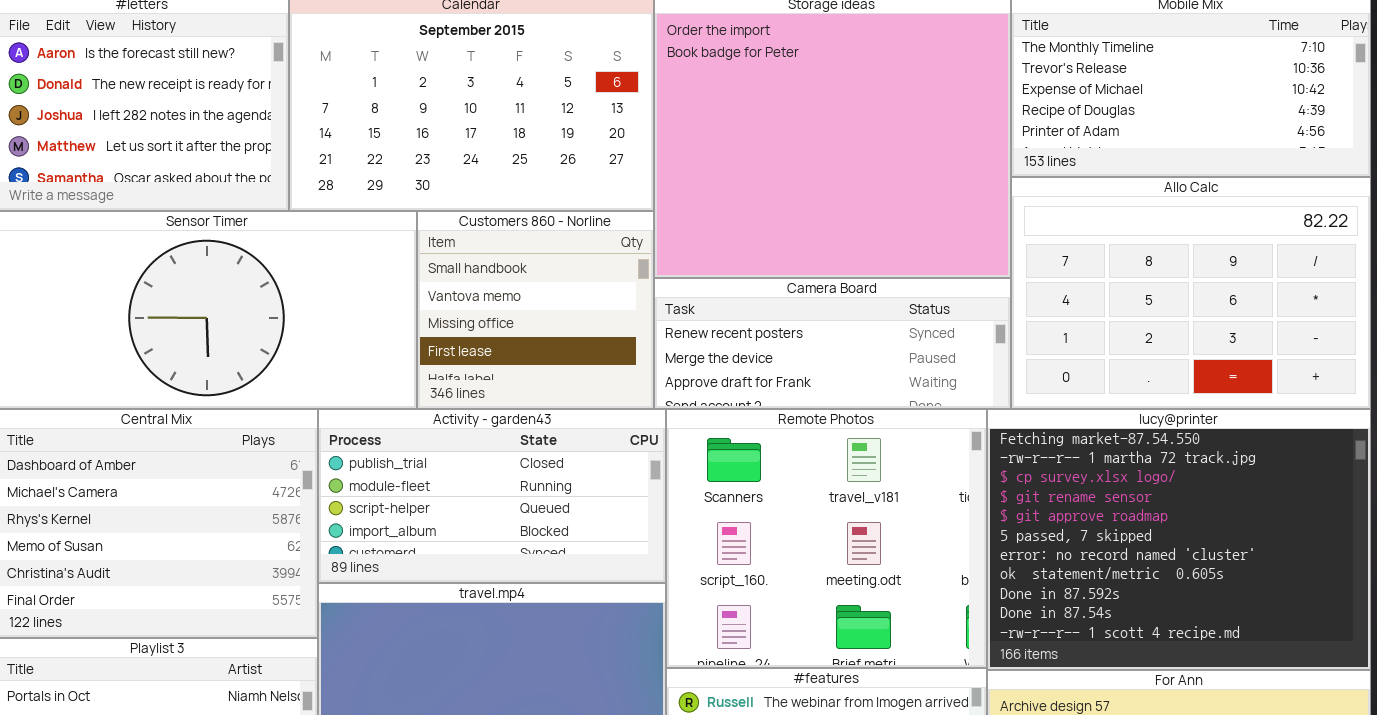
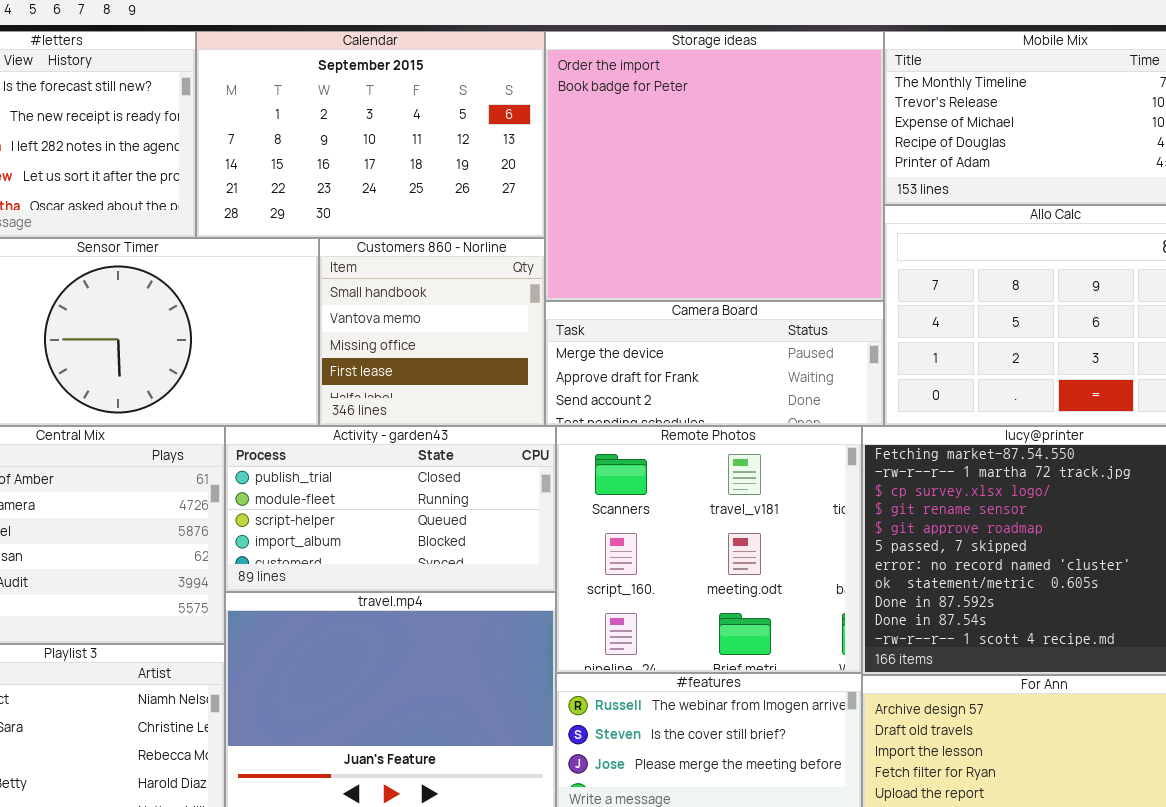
Camera Board: [654,278,1011,409] -> [545,301,884,426], scrolled down 1 row

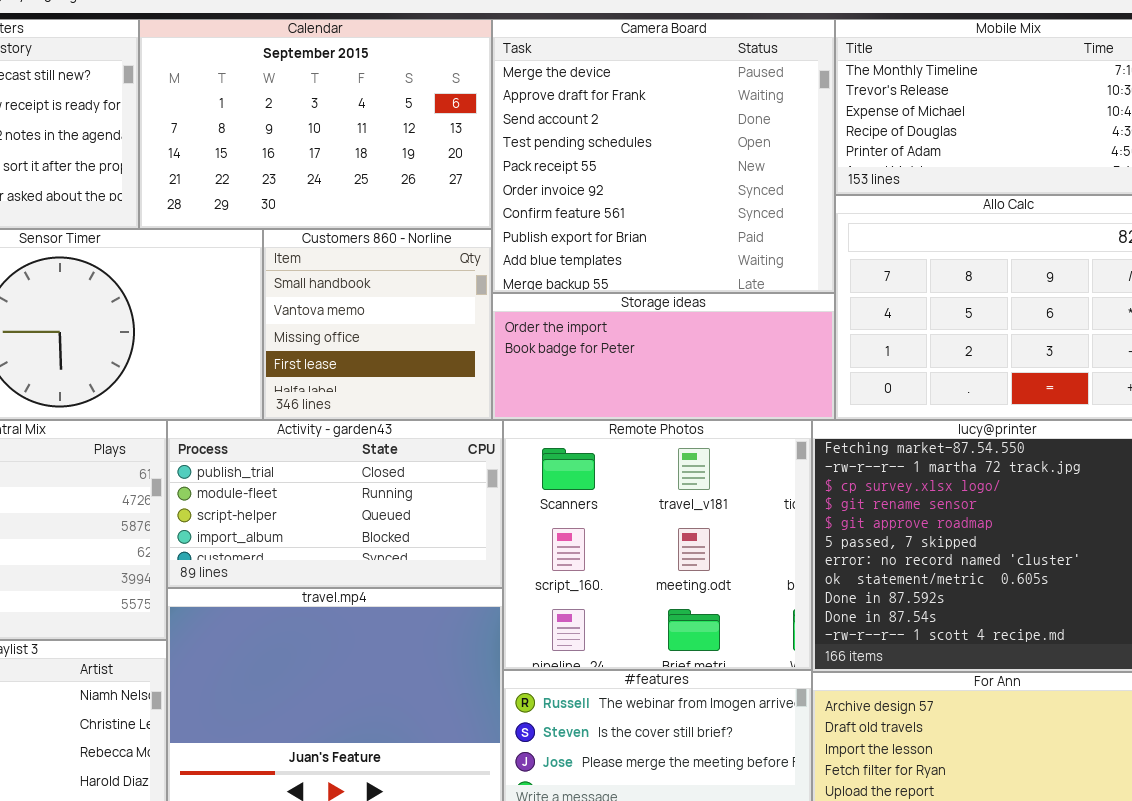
Storage ideas: [545,31,884,301] -> [492,293,835,420], moved, resized
Camera Board: [545,301,884,426] -> [492,19,835,293], moved, resized

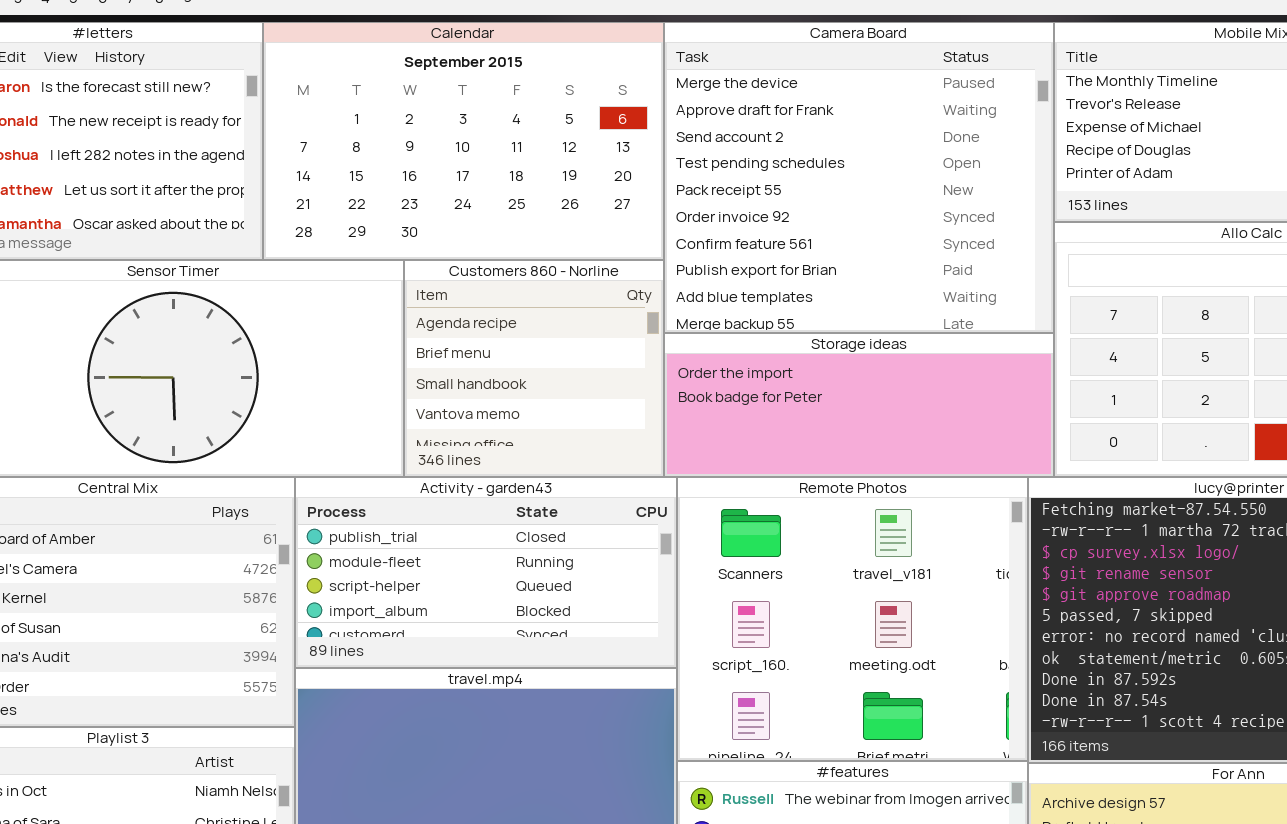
Customers 860 - Norline: [263,229,492,420] -> [404,260,664,477], scrolled up 2 rows

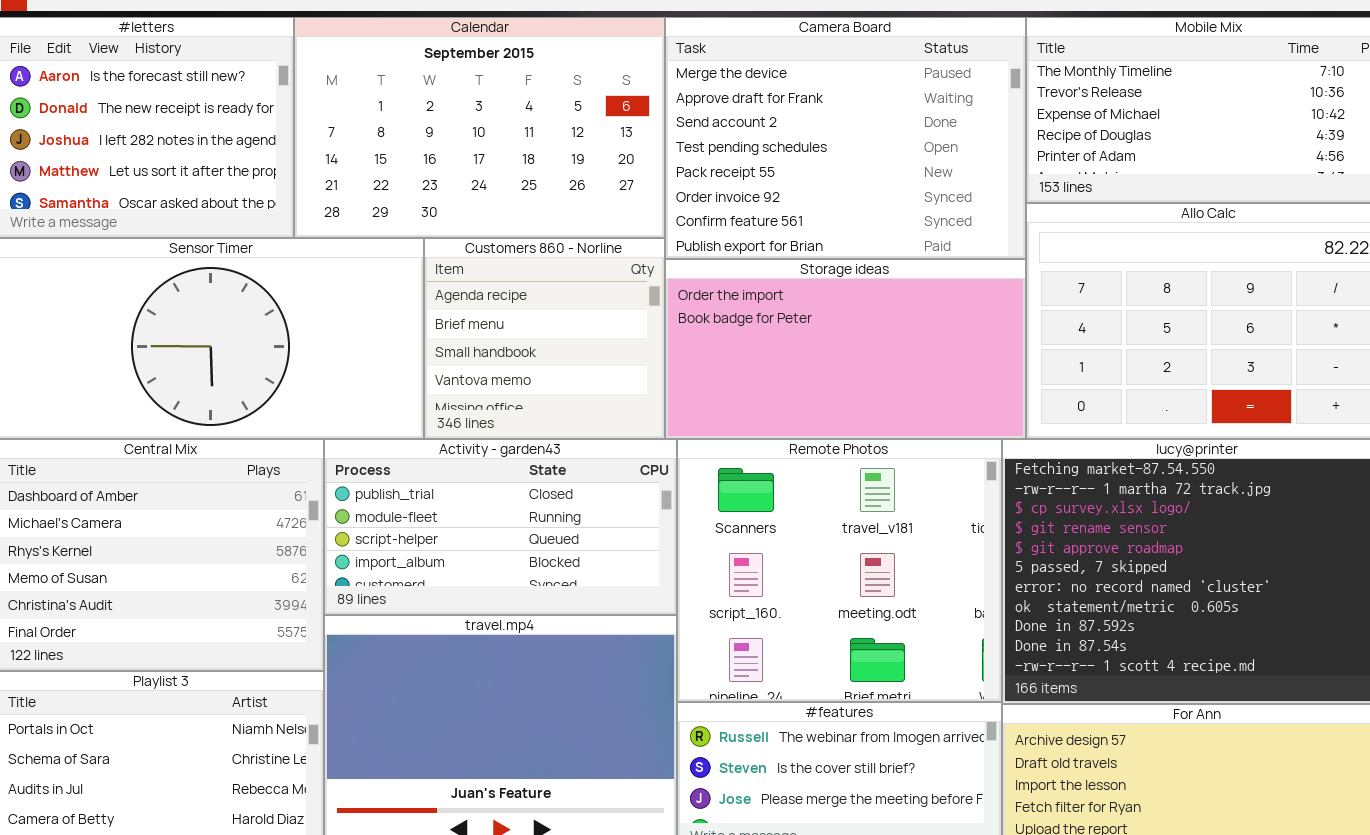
Camera Board: [664,22,1054,333] -> [665,17,1026,259], resized
Storage ideas: [664,333,1054,477] -> [665,259,1026,439], resized

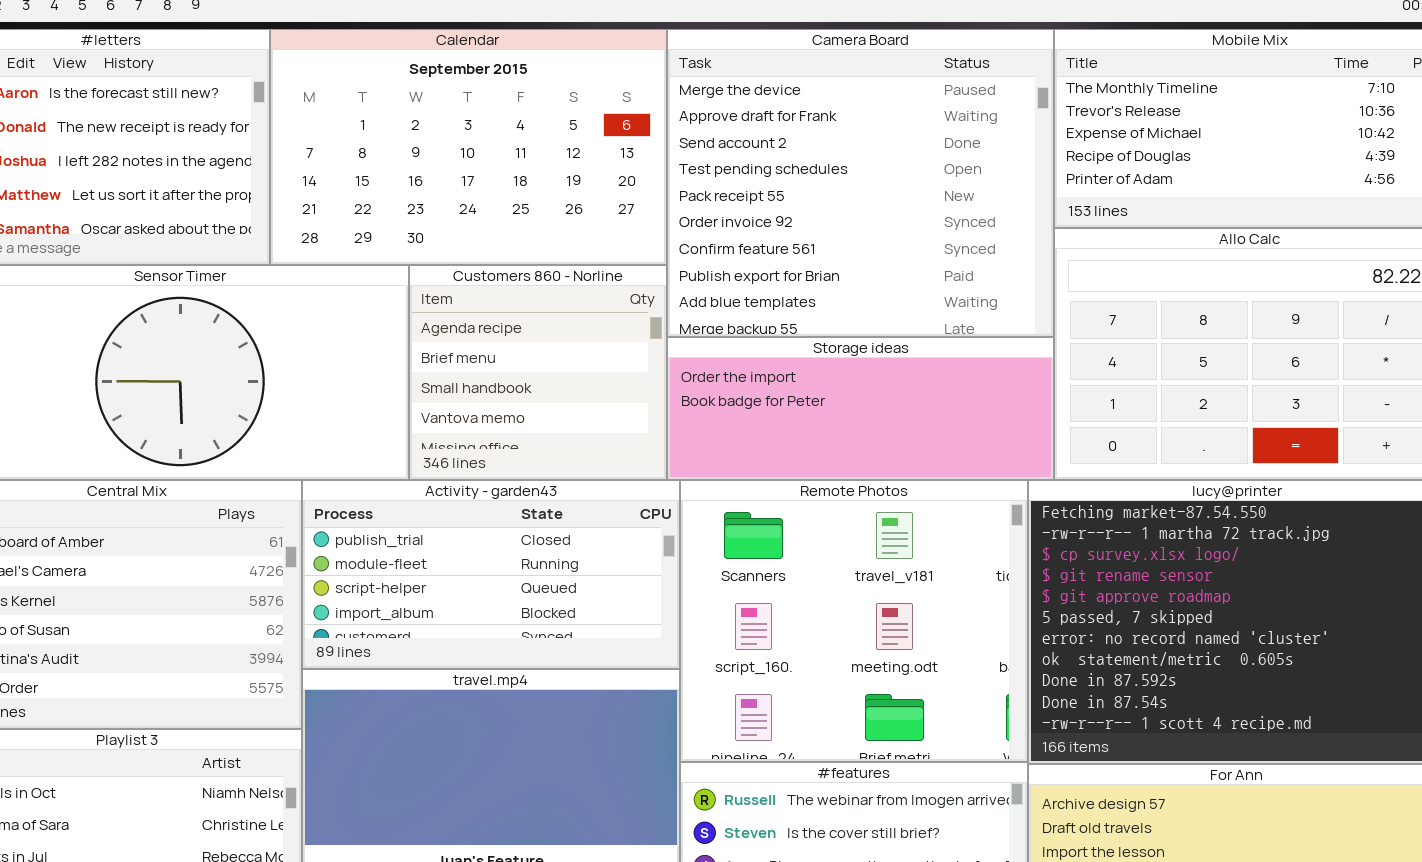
Camera Board: [665,17,1026,259] -> [667,29,1054,337], resized
Storage ideas: [665,259,1026,439] -> [667,337,1054,480], resized

